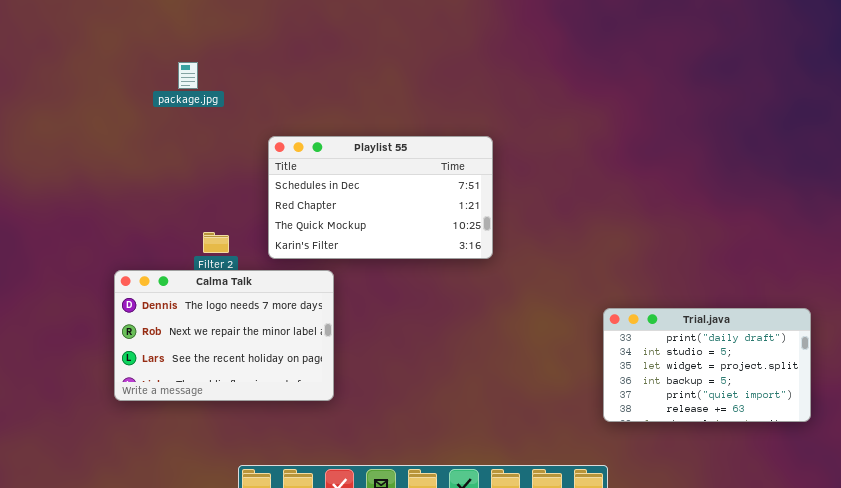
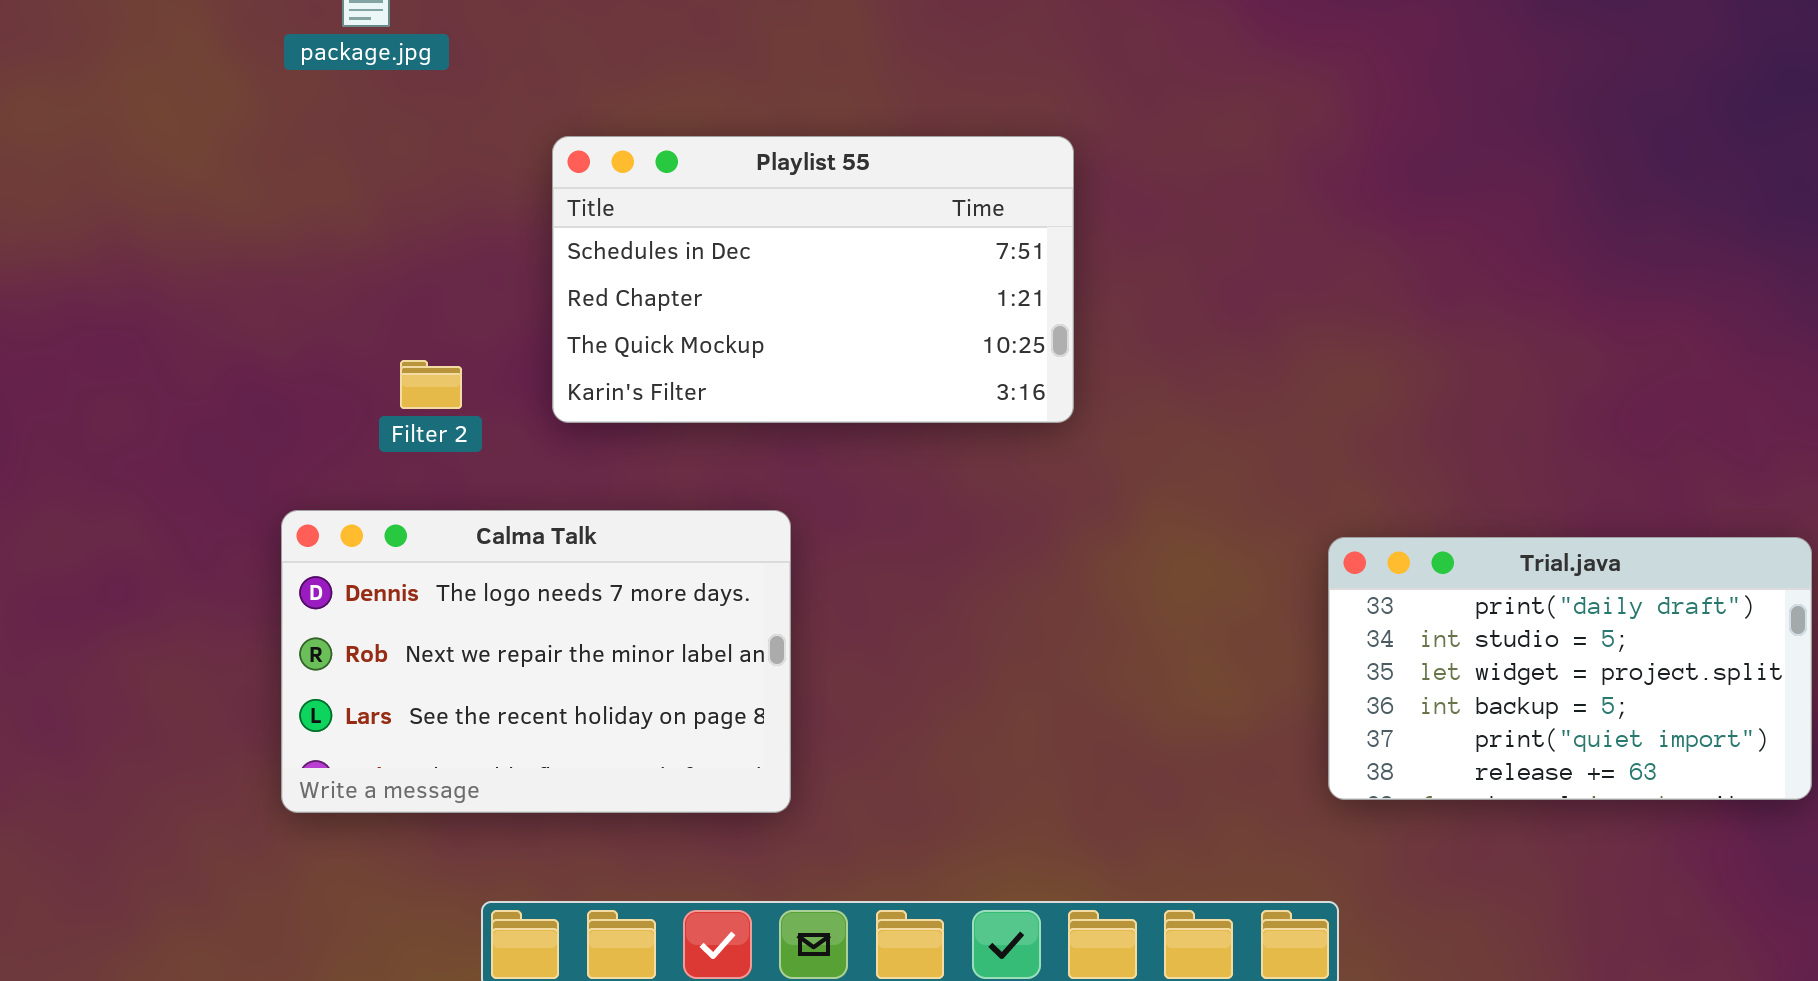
Calma Talk: [114,270,334,401] -> [281,510,791,813], moved

